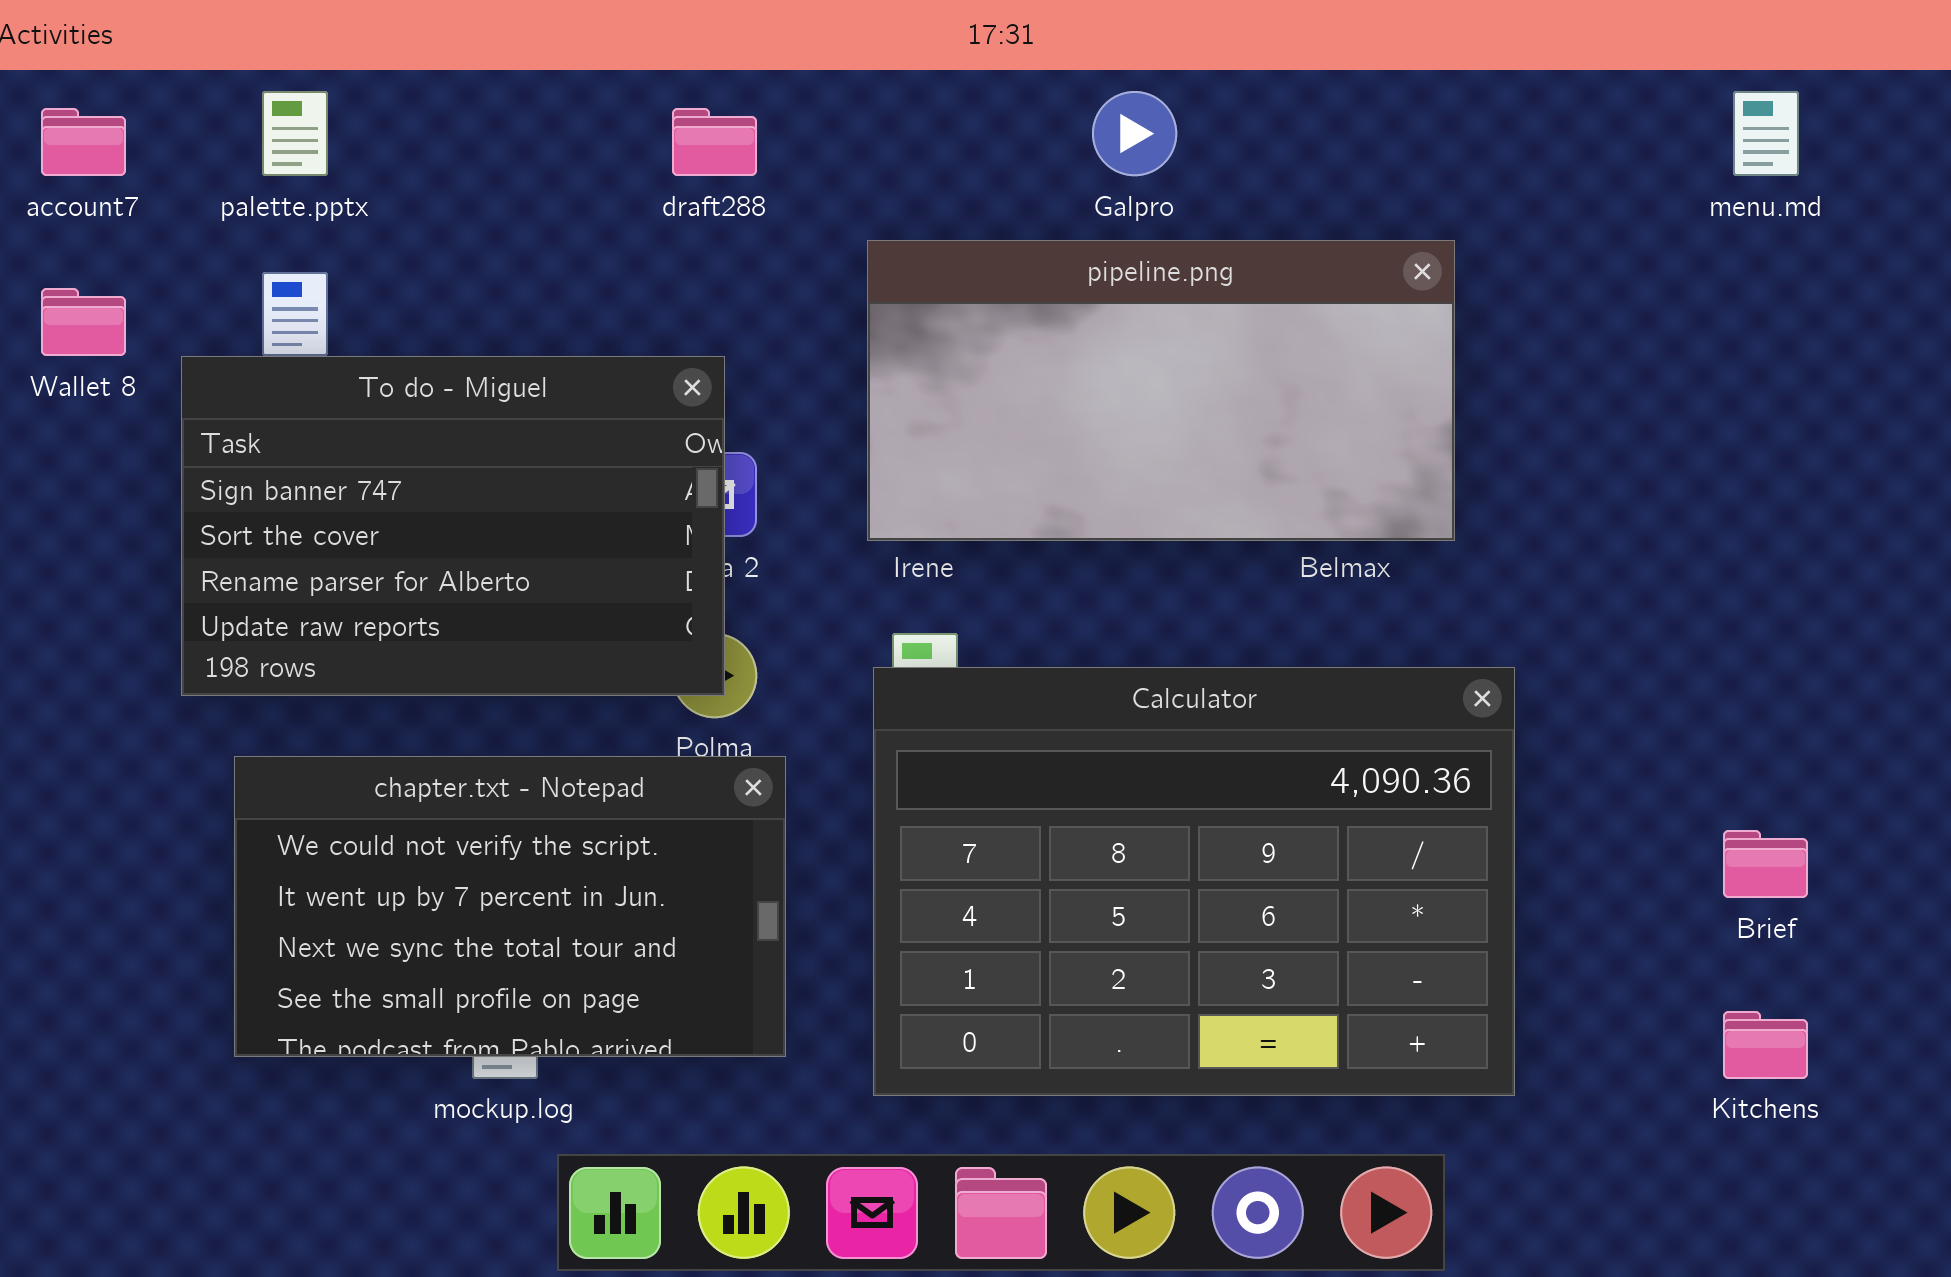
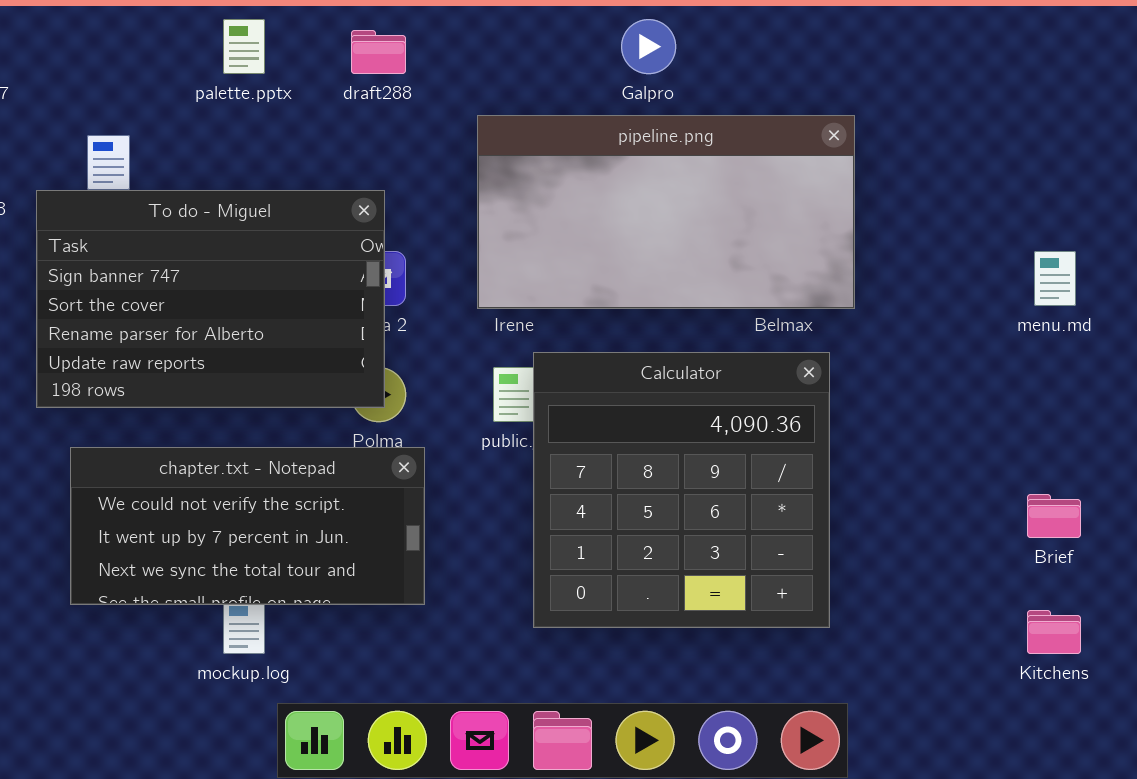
palette.pptx: [262,91,328,176] -> [223,19,265,74], moved
menu.md: [1733,91,1799,176] -> [1034,251,1076,306], moved
Calculator: [873,667,1515,1096] -> [533,352,830,628], moved, resized
chapter.txt - Notepad: [234,756,786,1057] -> [70,447,425,605], resized

